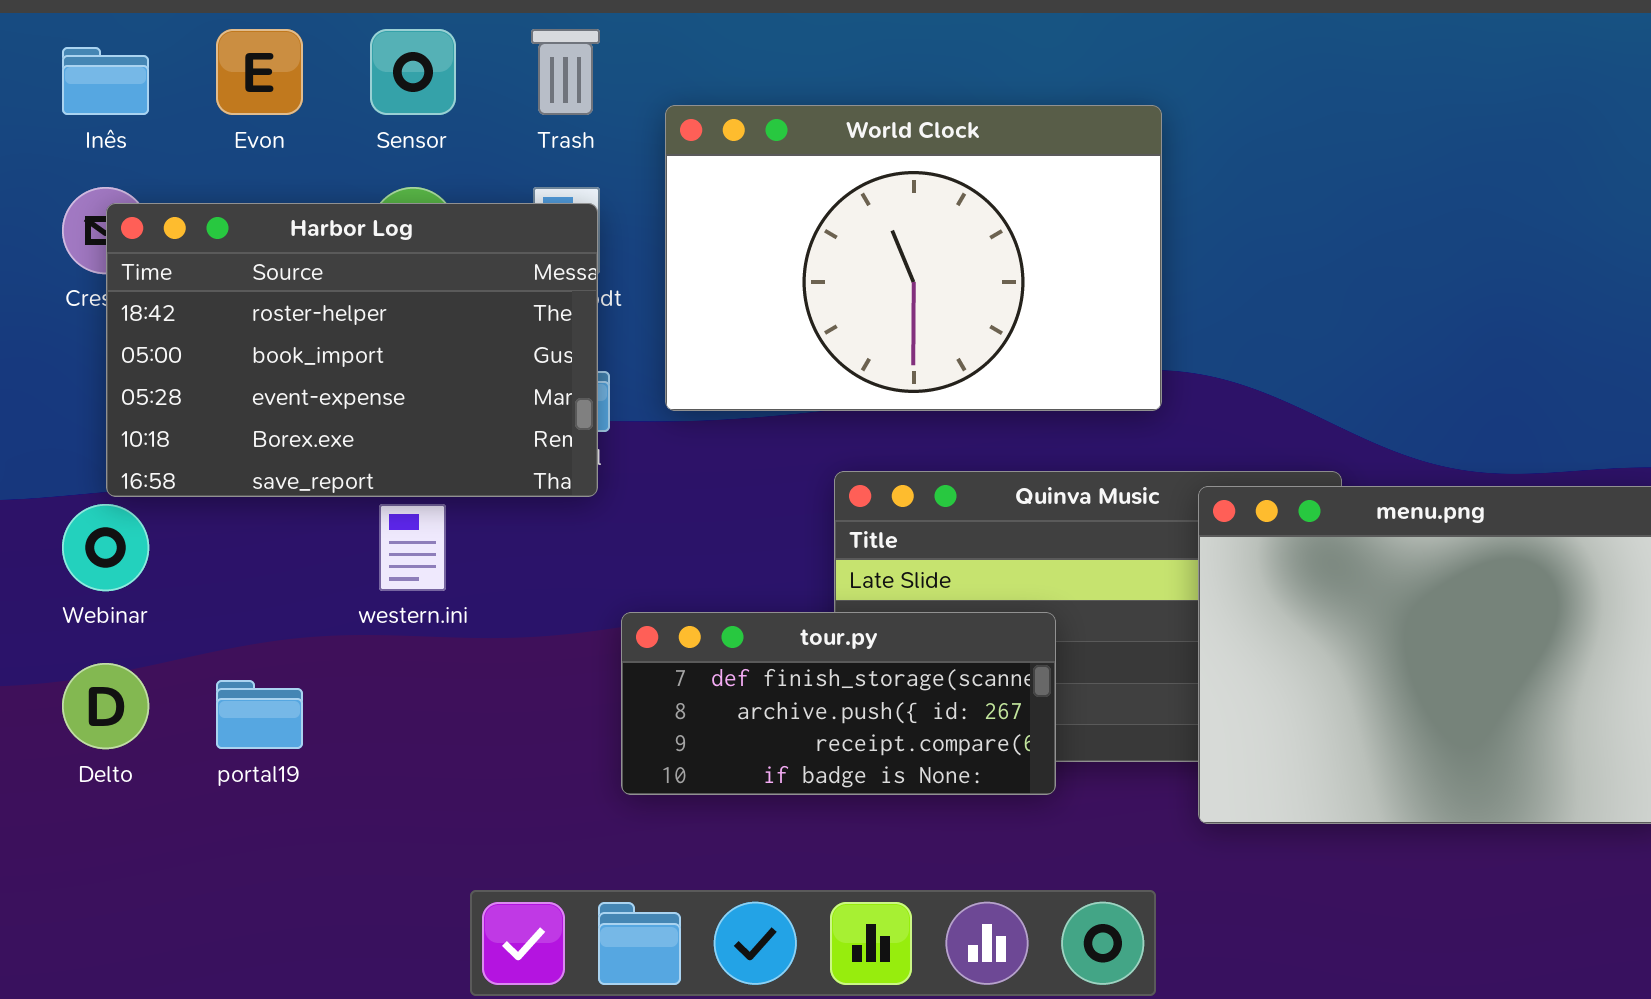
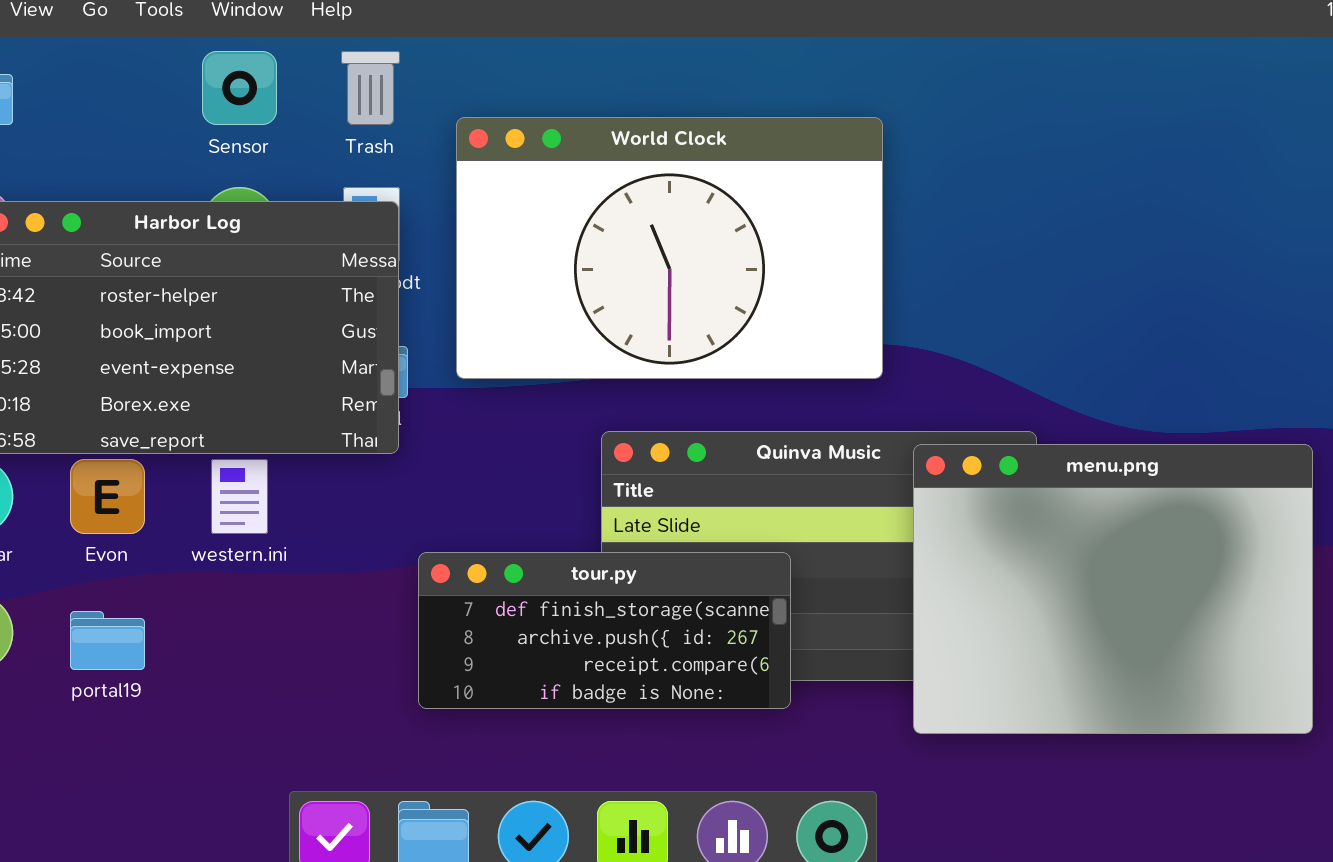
Evon: [216,29,303,115] -> [70,459,145,534], moved

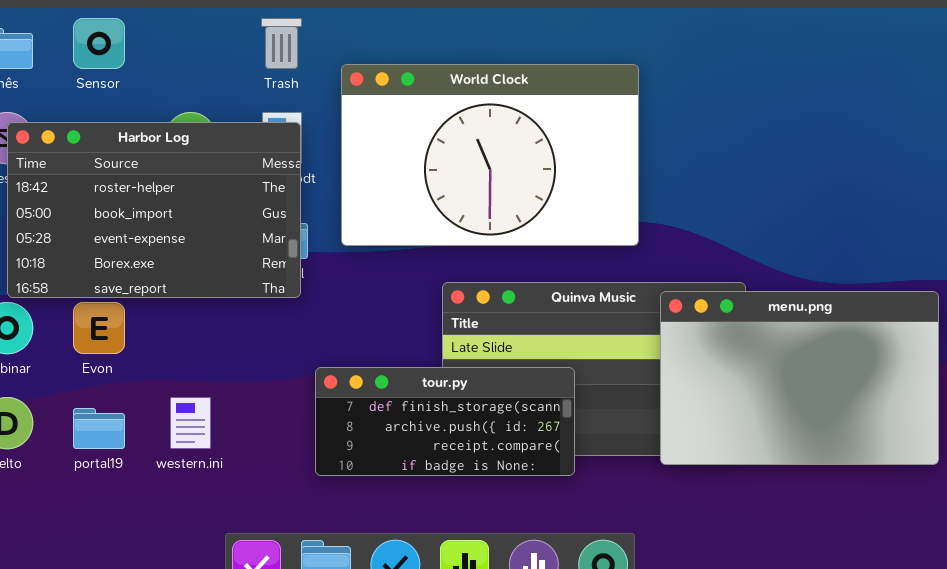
Sensor: [202,51,277,125] -> [73,18,125,69], moved
menu.png: [913,444,1313,734] -> [660,291,939,465], resized
western.ini: [211,459,268,534] -> [170,397,211,449], moved

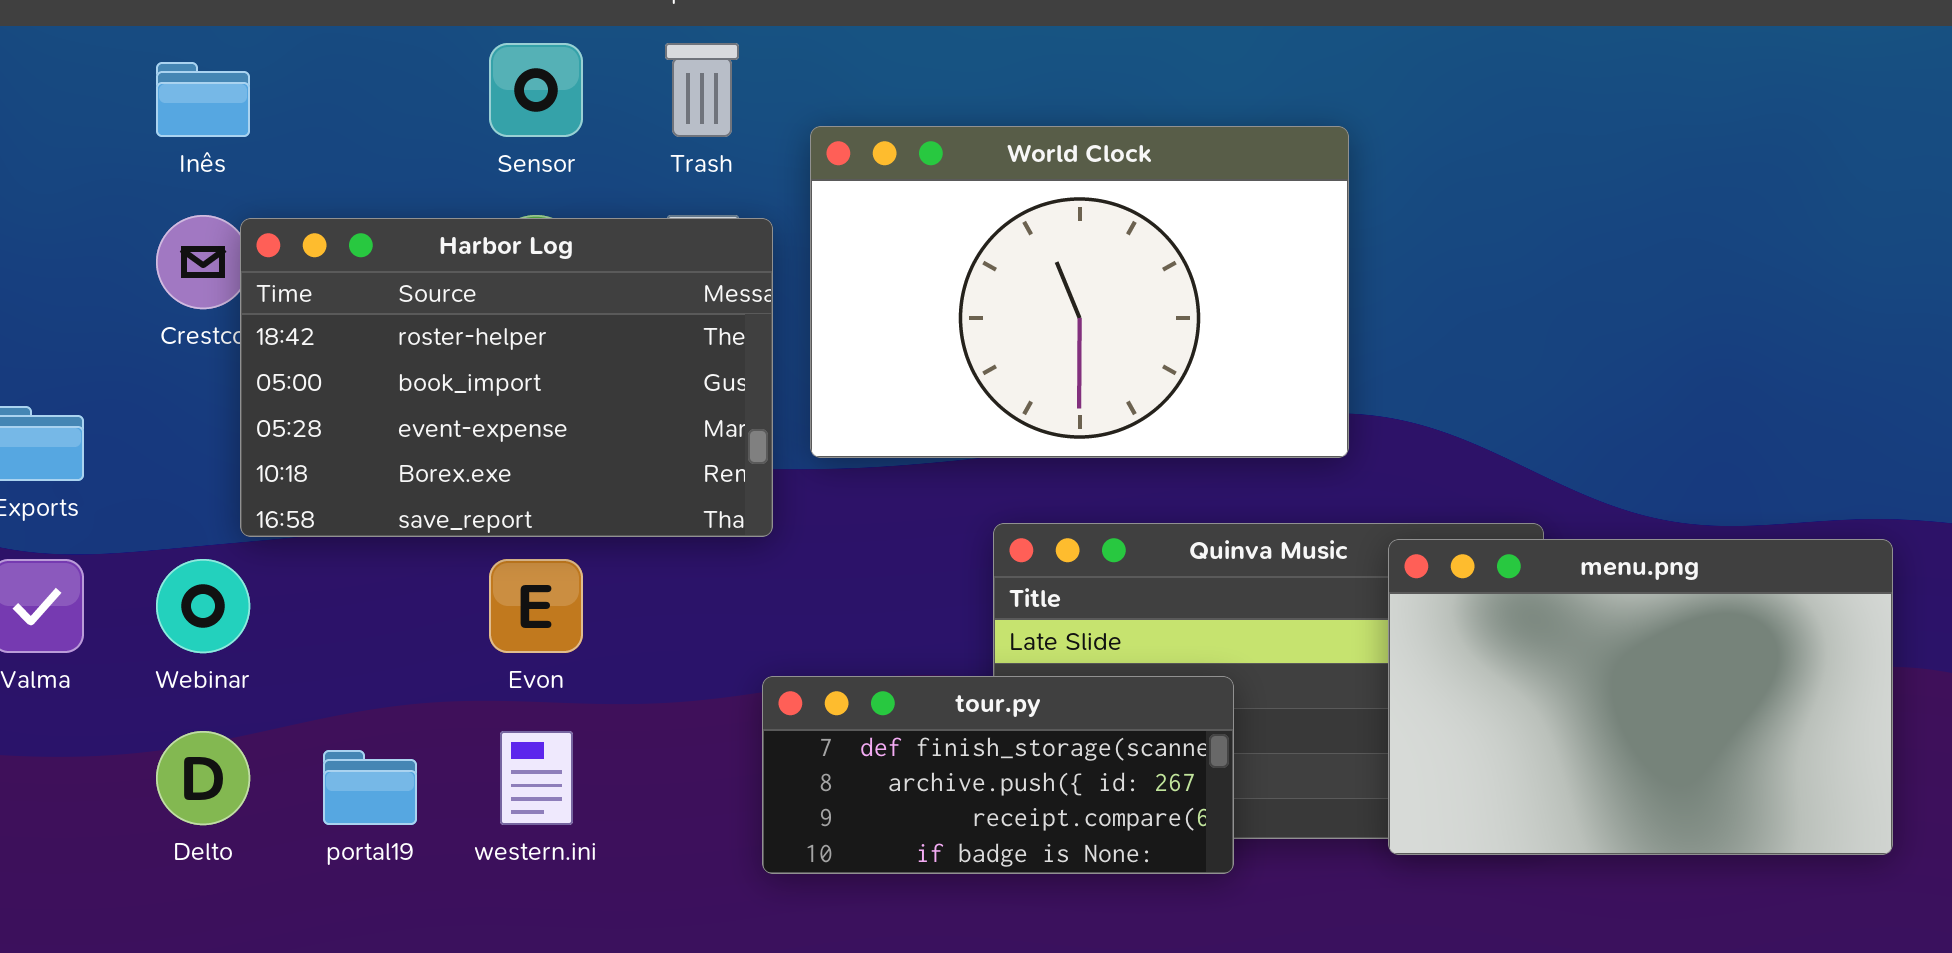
Sensor: [73,18,125,69] -> [489,43,583,137], moved
Harbor Log: [7,122,301,298] -> [240,218,773,537], moved
Evon: [73,302,125,354] -> [489,559,583,653], moved

